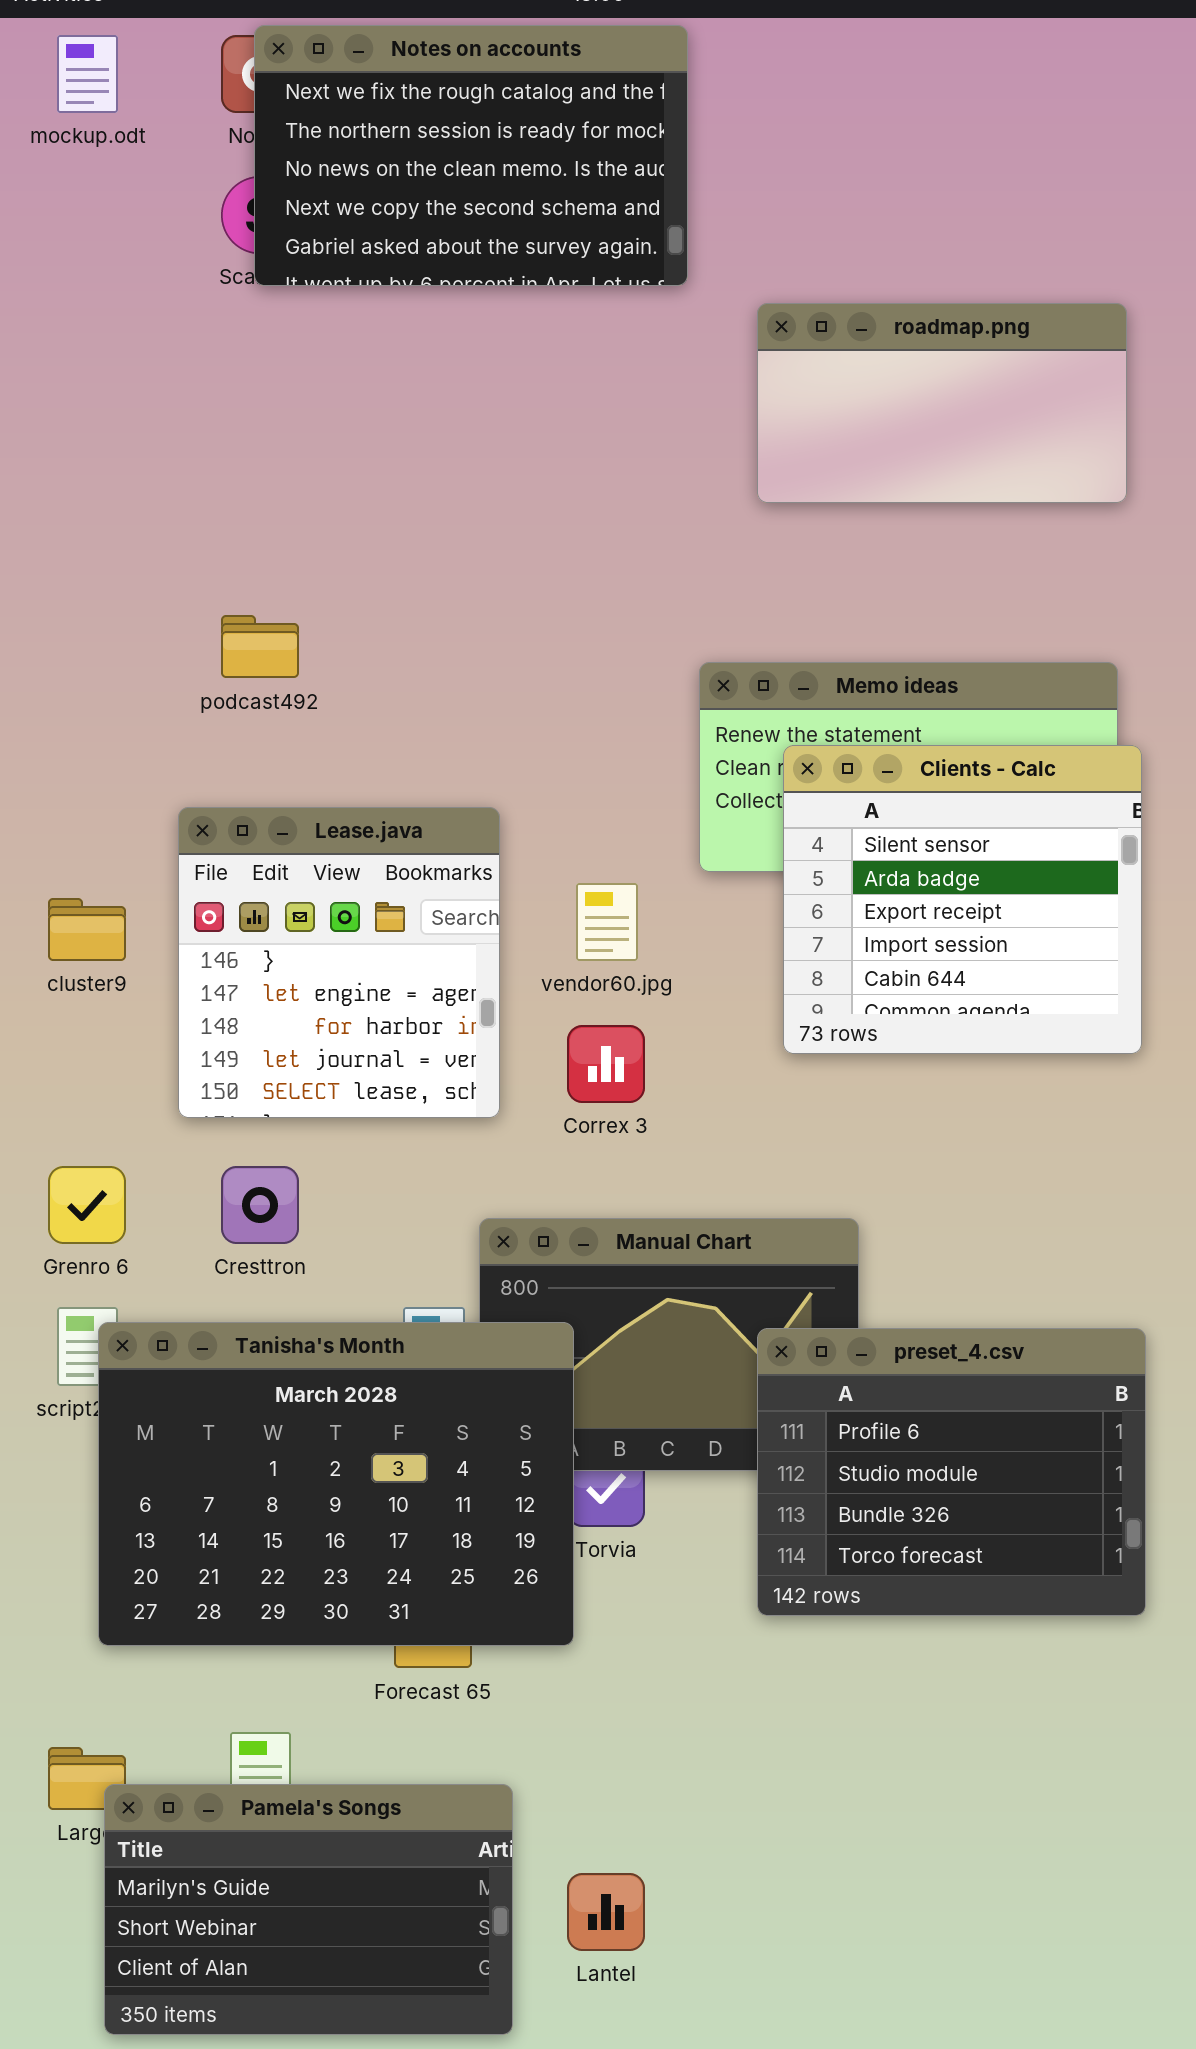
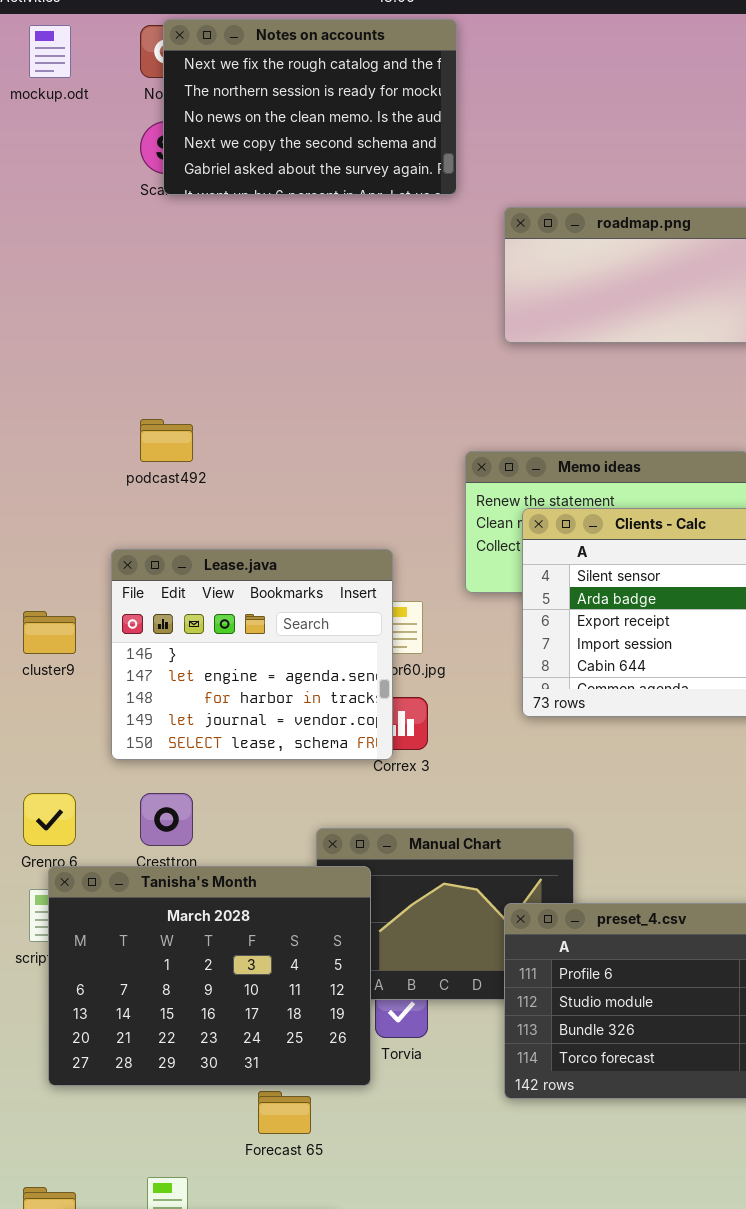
Lease.java: [178,807,500,1118] -> [111,549,393,760], resized
Tanisha's Month: [98,1322,574,1646] -> [48,866,371,1086], moved

